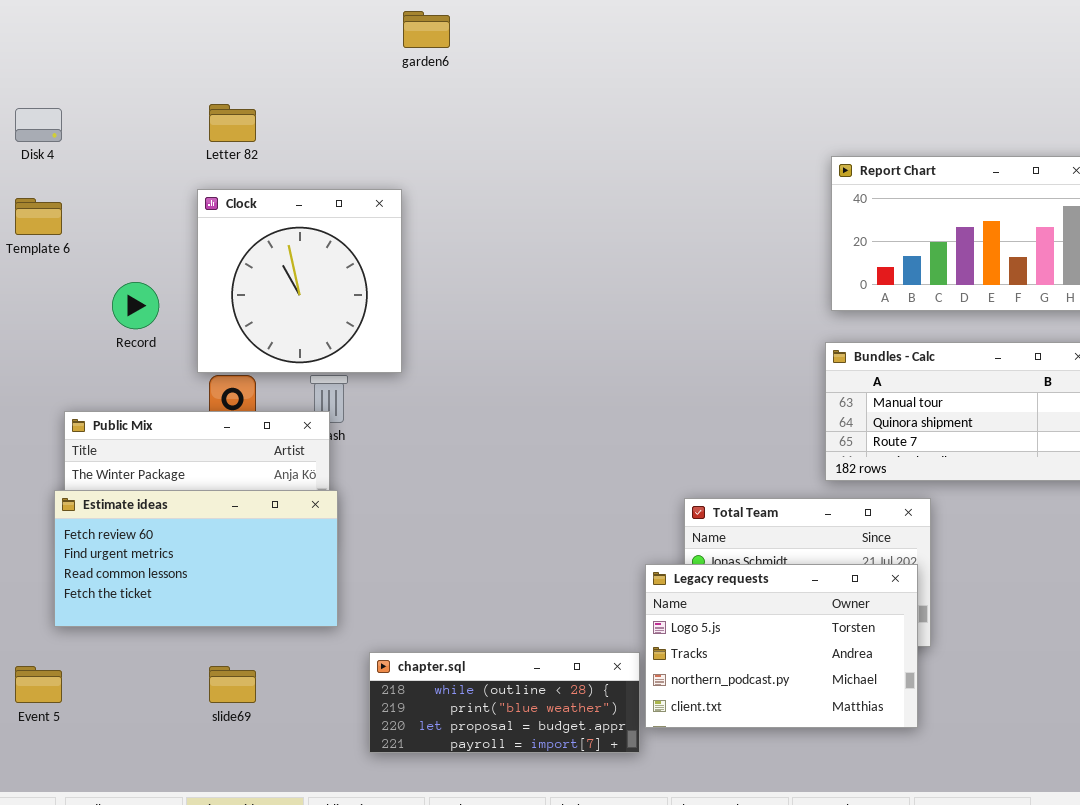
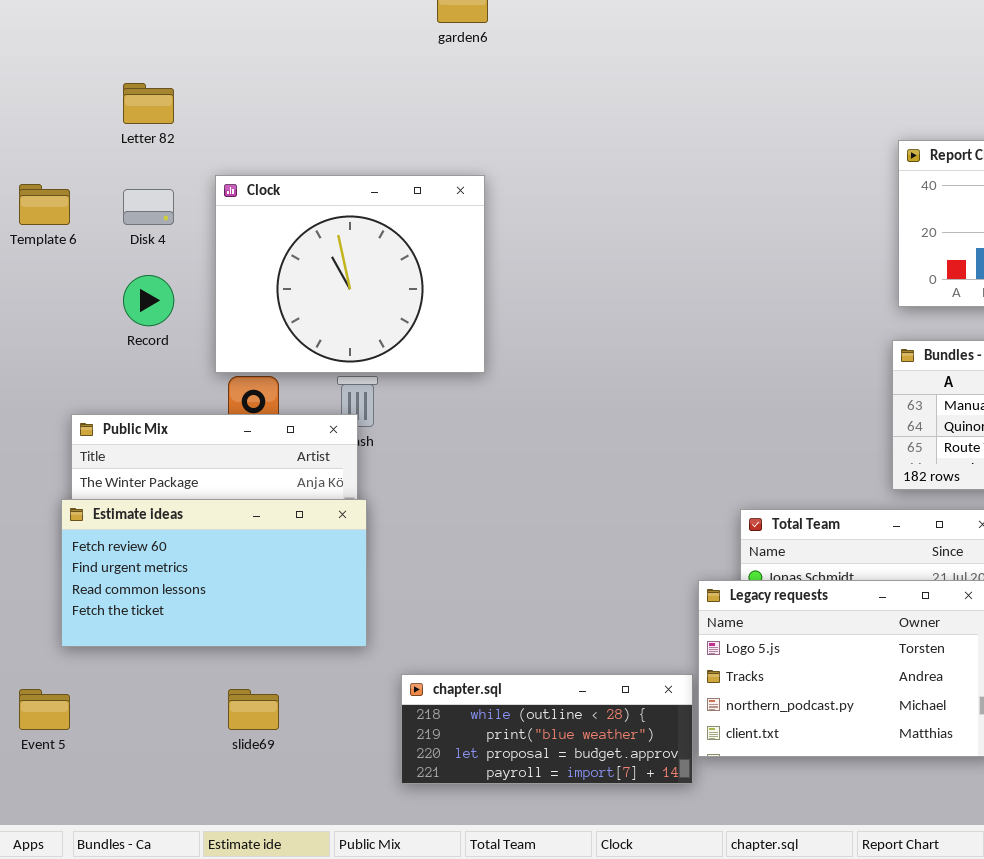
Letter 82: [209,104,256,142] -> [123,83,174,124], moved
Disk 4: [15,108,62,142] -> [123,189,174,225], moved
Clock: [197,189,402,373] -> [215,175,485,373], resized

